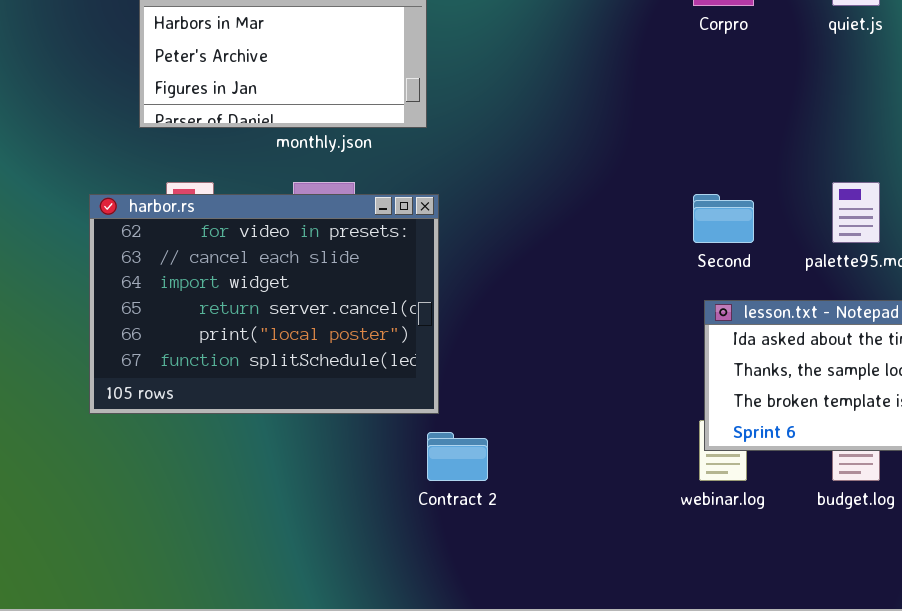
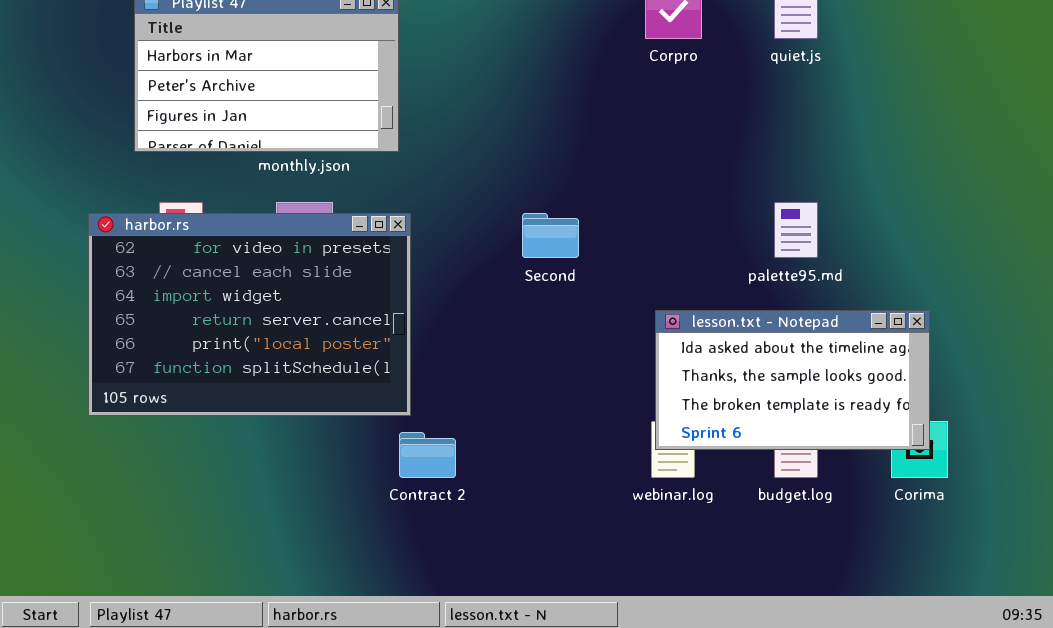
Second: [693,194,754,243] -> [522,213,579,258], moved

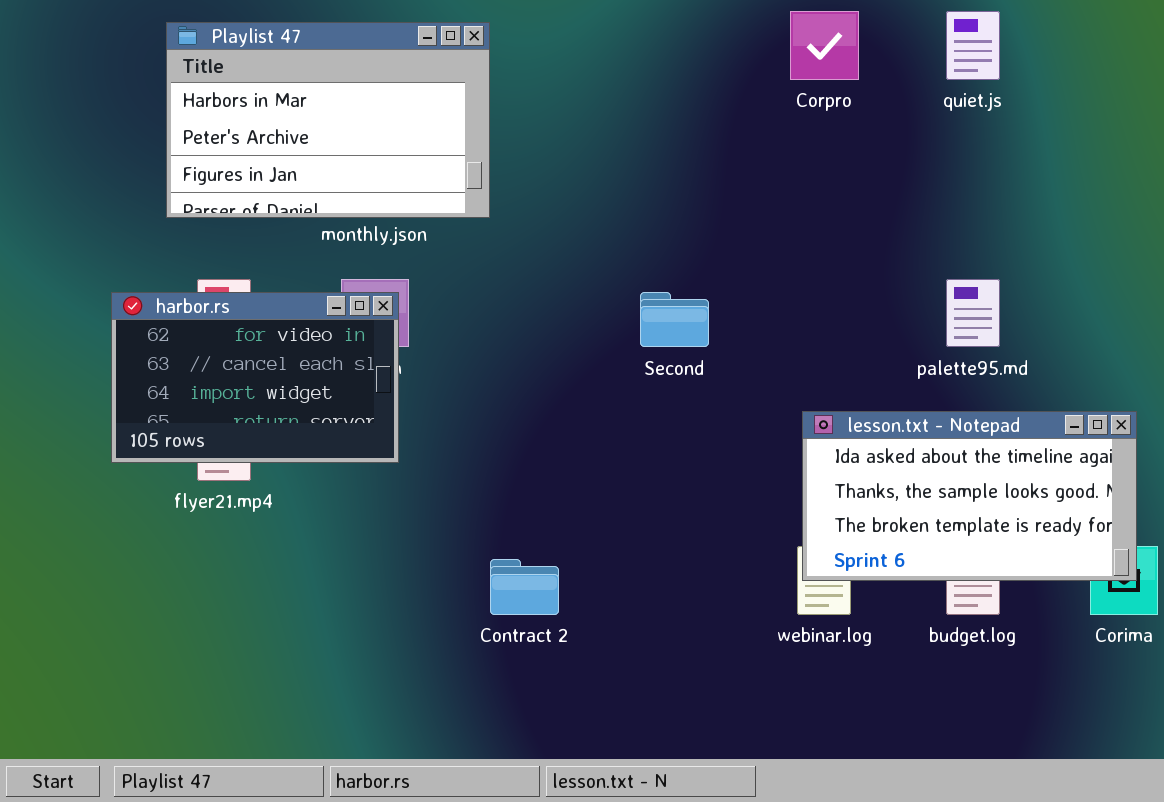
harbor.rs: [88,213,411,416] -> [111,292,399,463], resized

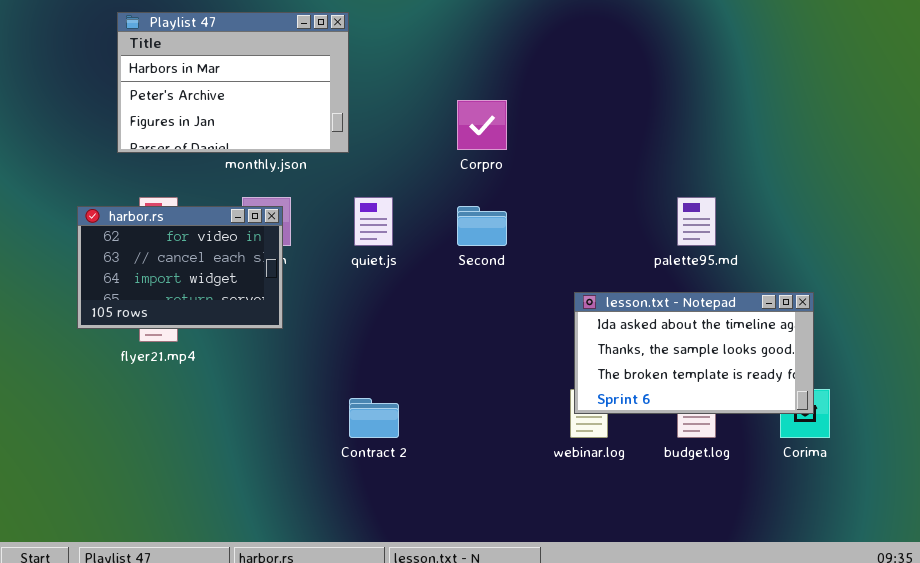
Corpro: [790,11,859,80] -> [457,100,507,150], moved
quiet.js: [946,11,1000,80] -> [354,197,393,246], moved

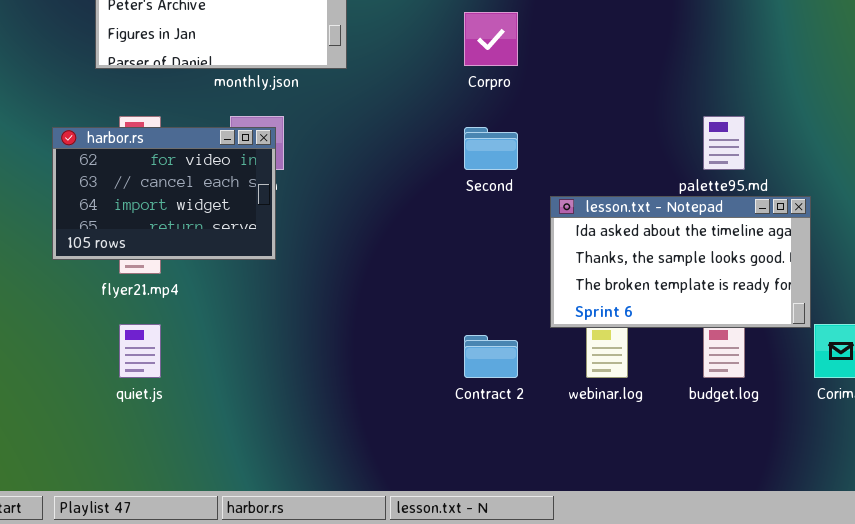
quiet.js: [354,197,393,246] -> [119,324,161,378], moved
lesson.txt - Notepad: [574,292,814,414] -> [550,196,811,328], moved
Contract 2: [349,398,399,438] -> [464,335,518,378], moved

